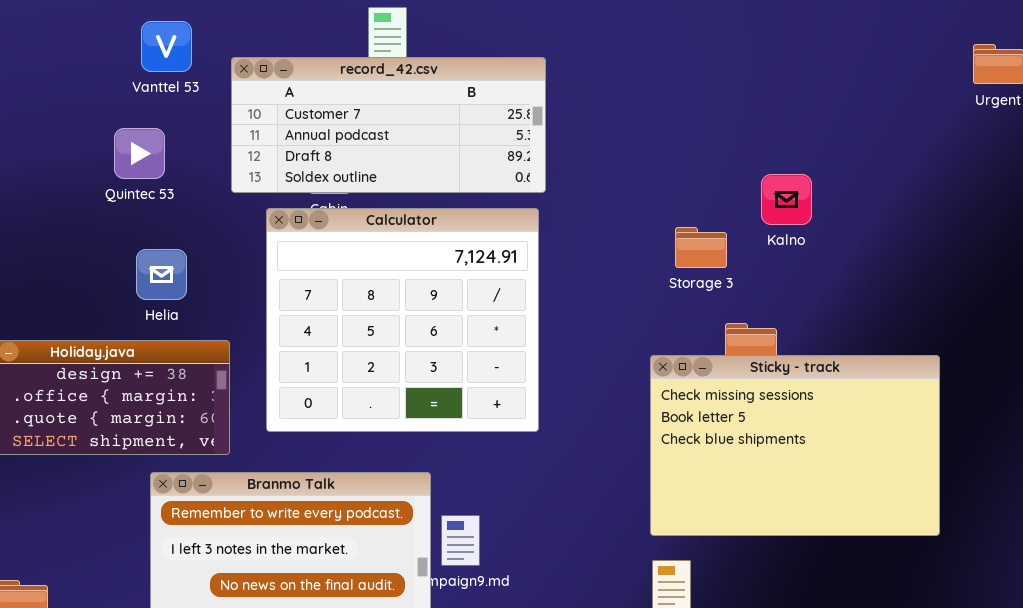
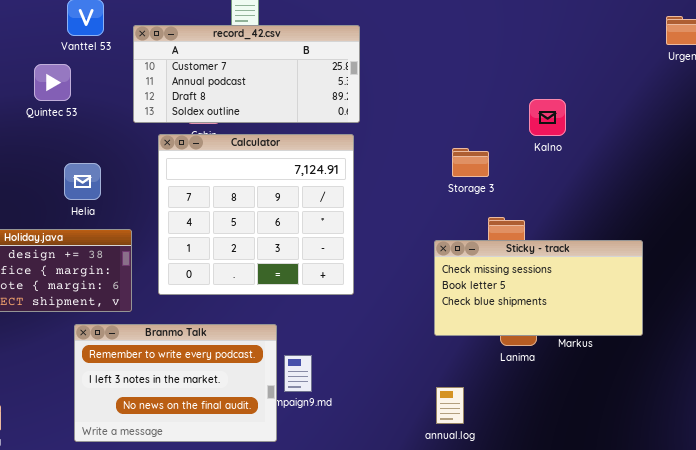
Quintec 53: [114,128,165,179] -> [34,64,71,101], moved
Kalno: [761,174,812,225] -> [529,99,566,136], moved
Sticky - track: [650,355,940,536] -> [434,240,643,336], resized

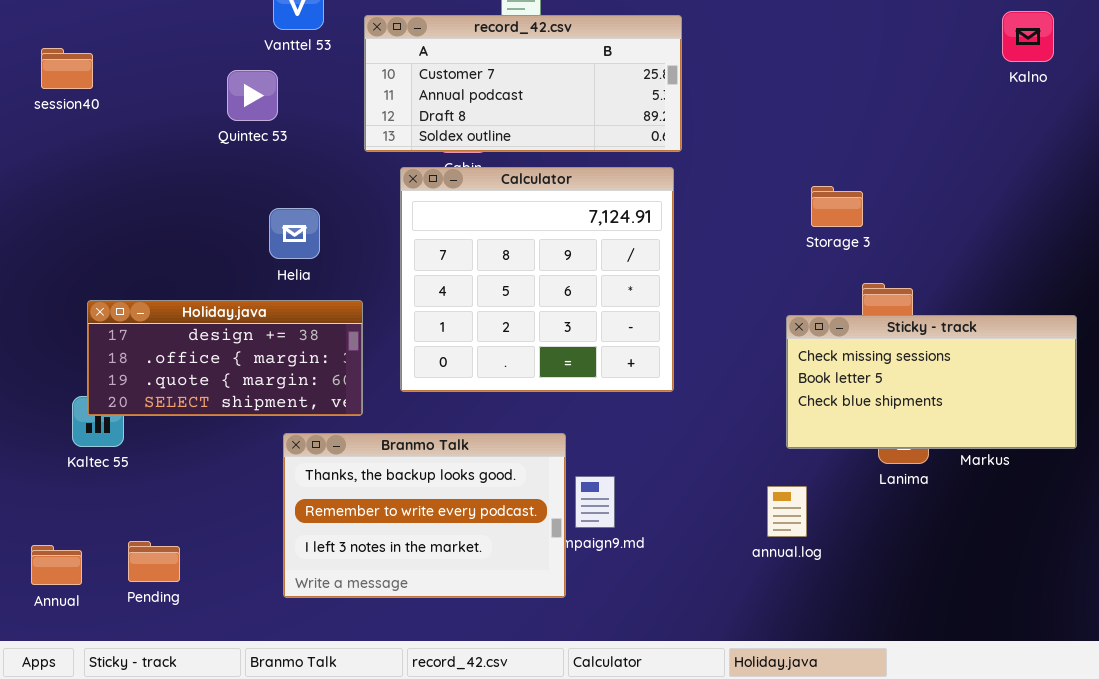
Kalno: [529,99,566,136] -> [1002,11,1054,62], moved
Branmo Talk: [74,324,277,442] -> [283,433,566,598], scrolled up 1 row
annual.log: [436,387,464,424] -> [767,486,807,537], moved

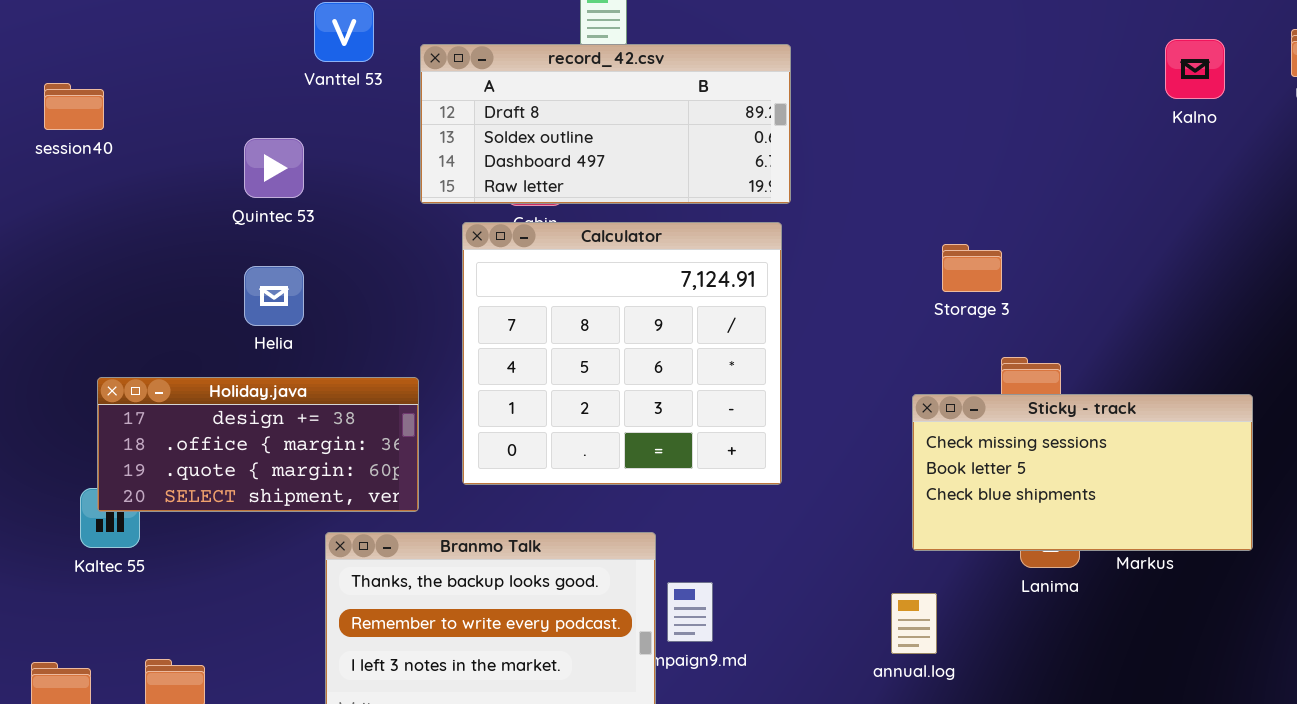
record_42.csv: [364,15,682,152] -> [420,44,791,204], scrolled down 2 rows
Quintec 53: [227,70,278,121] -> [244,138,304,198], moved
Helia: [269,208,320,259] -> [244,266,304,326], moved

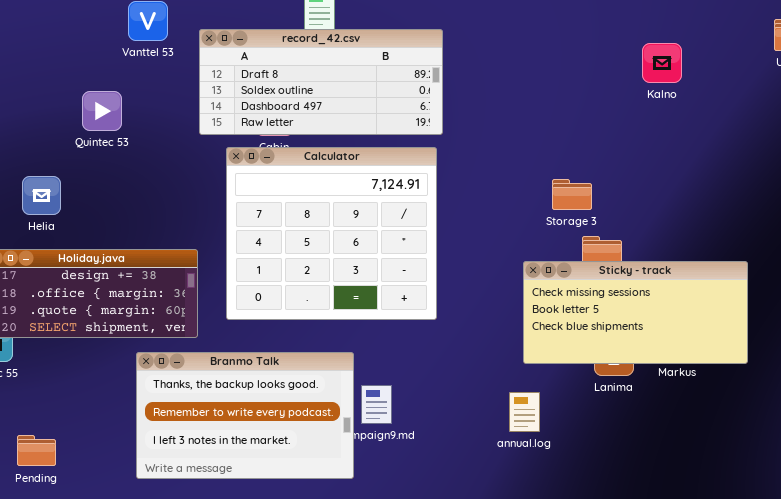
Kalno: [1165,39,1225,99] -> [642,43,682,83], moved
Storage 3: [942,244,1002,292] -> [552,179,592,210], moved
Helia: [244,266,304,326] -> [22,176,61,215], moved

